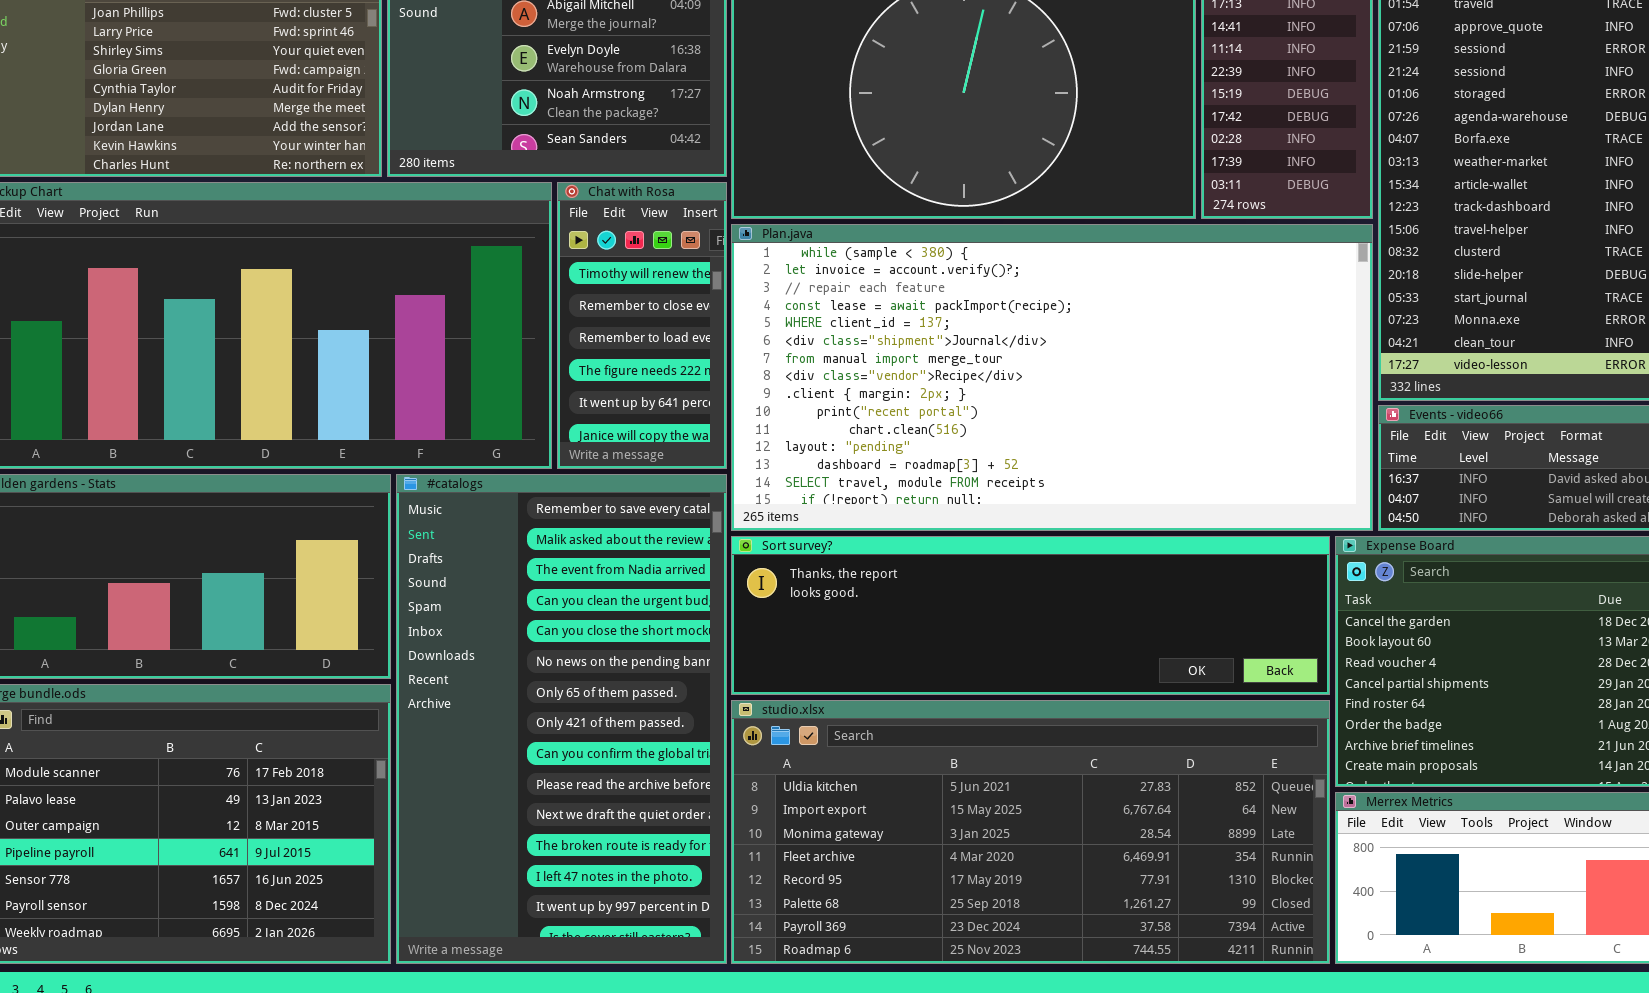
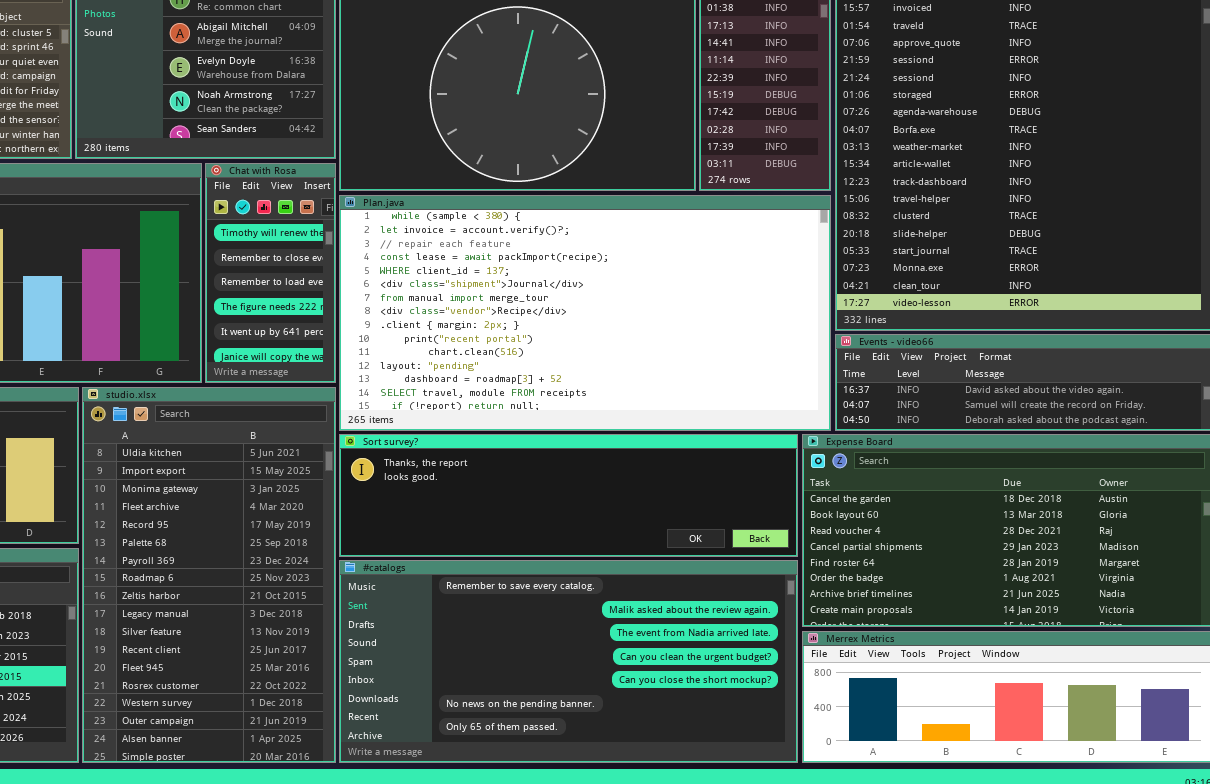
#catalogs: [396,474,727,964] -> [339,560,798,763], moved, resized
studio.xlsx: [731,700,1330,964] -> [82,387,336,763], moved, resized

